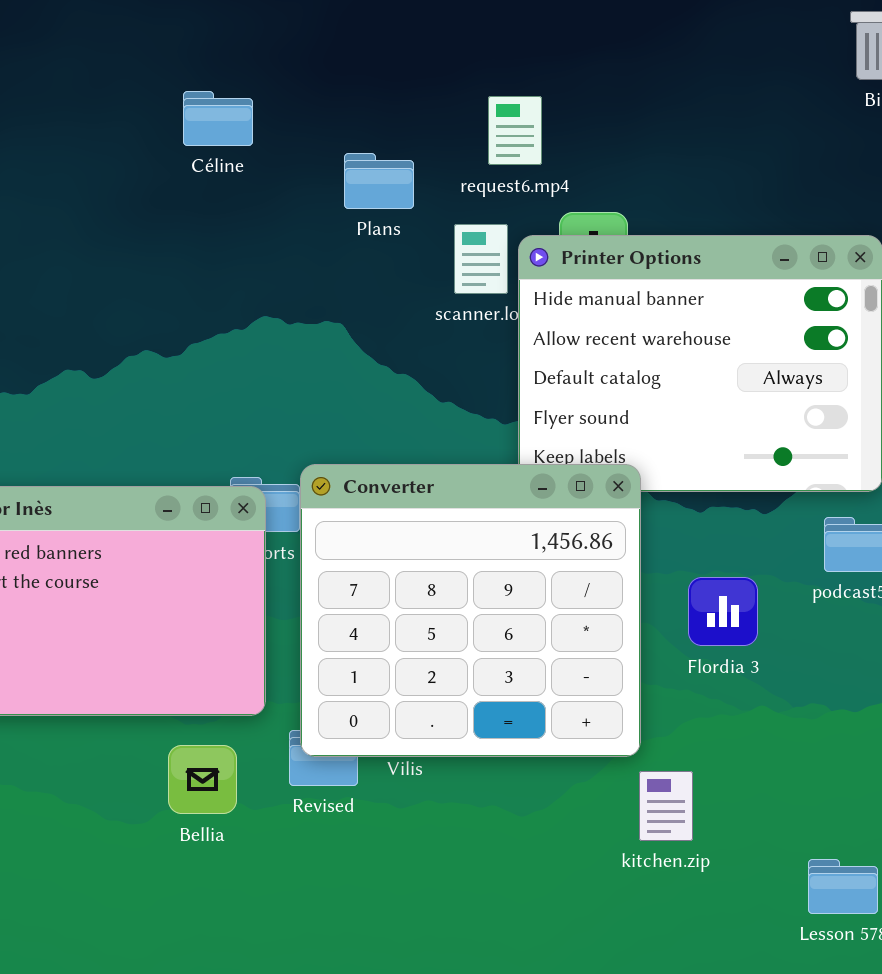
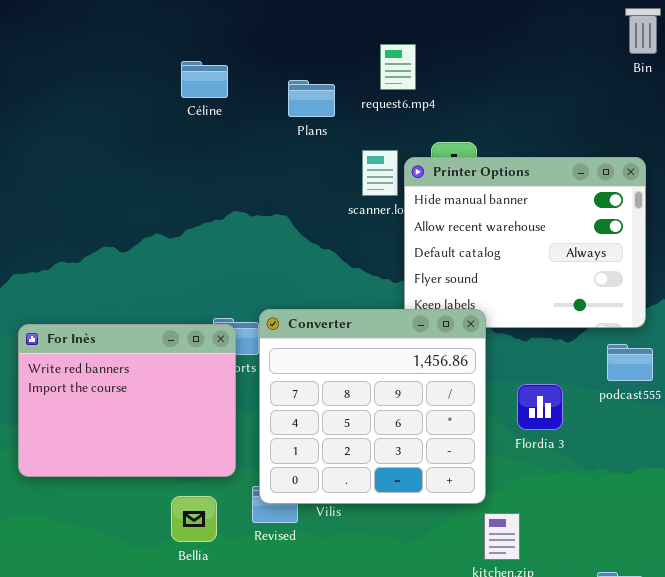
request6.mp4: [488,96,542,165] -> [380,44,416,90], moved
Plans: [344,153,414,209] -> [288,80,335,117], moved

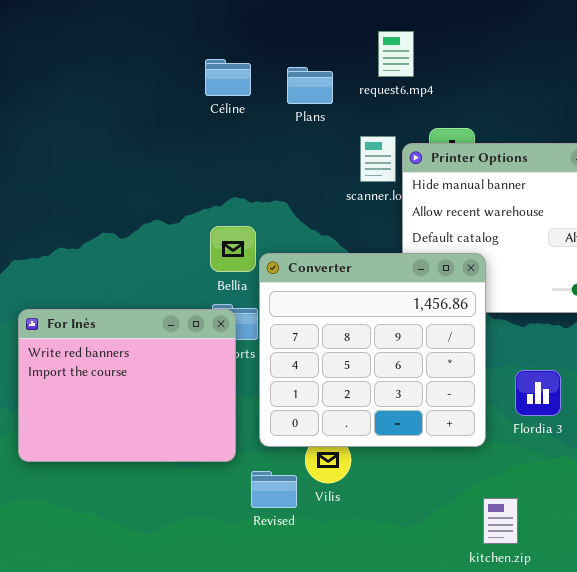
Céline: [181,61,228,98] -> [205,59,251,96], moved
Converter: [259,309,486,504] -> [259,253,486,447], moved
Bellia: [171,496,217,542] -> [210,226,256,272], moved

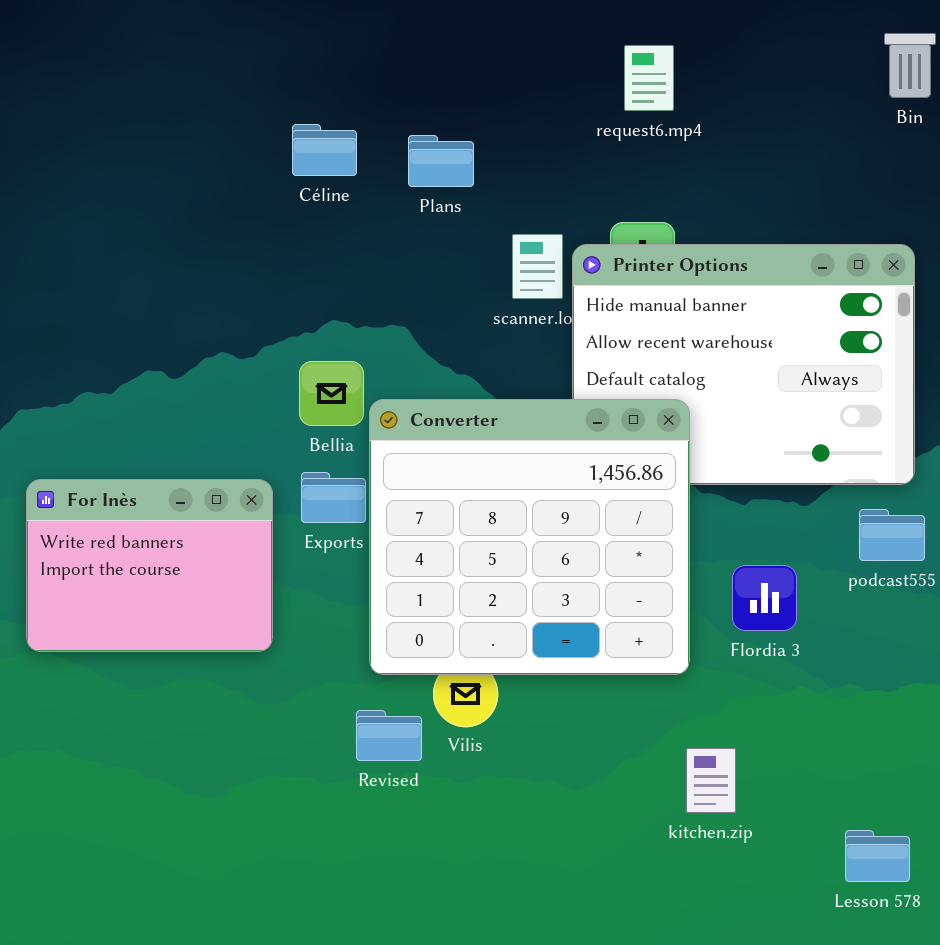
request6.mp4: [378,31,414,77] -> [624,45,674,111], moved
For Inès: [18,309,236,462] -> [26,479,273,652], resized

